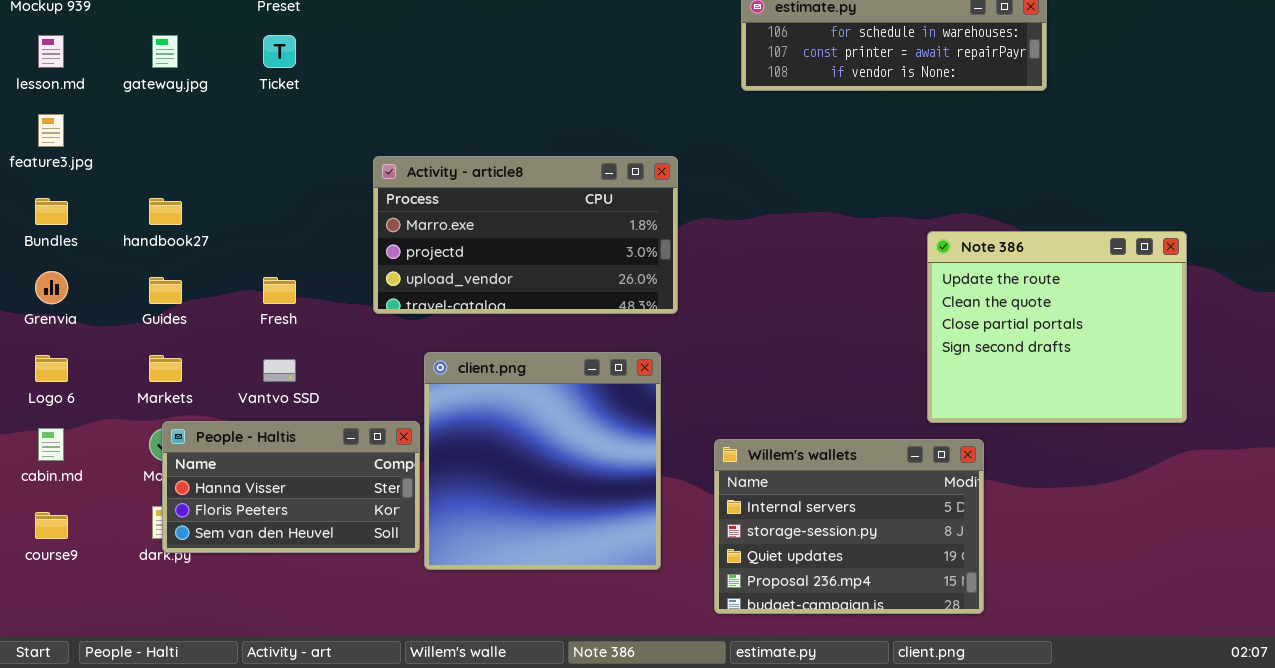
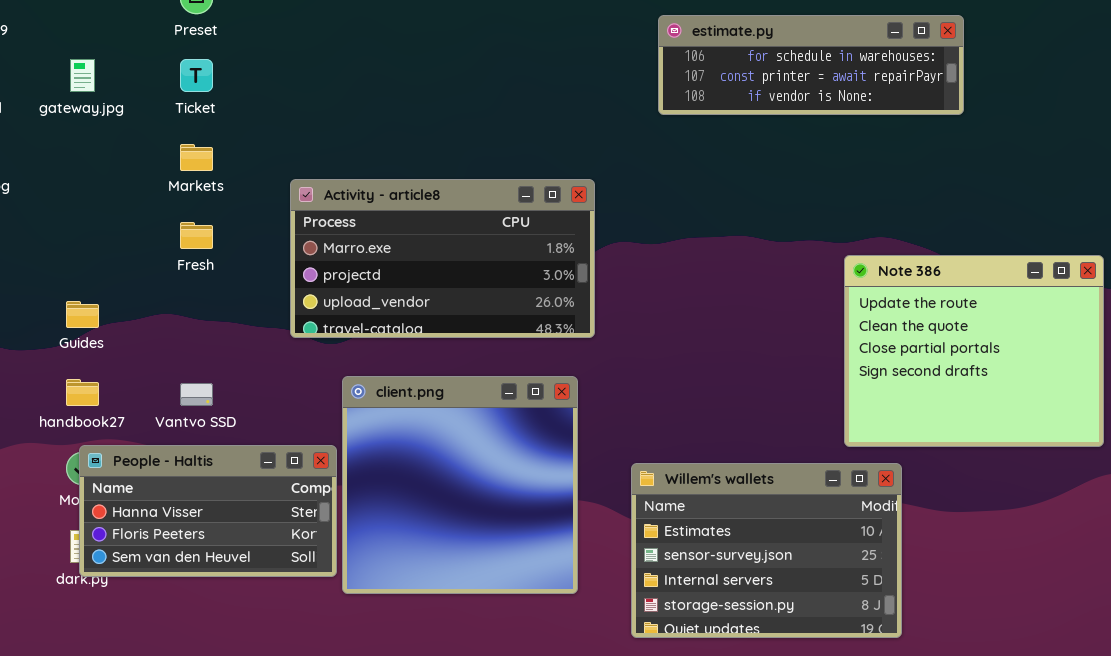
handbook27: [149,198,182,225] -> [66,379,99,406], moved
Fresh: [263,277,296,304] -> [180,222,213,249], moved
Markets: [149,355,182,382] -> [180,144,213,171], moved
Willem's wallets: [714,439,984,614] -> [631,463,902,638], scrolled up 2 rows

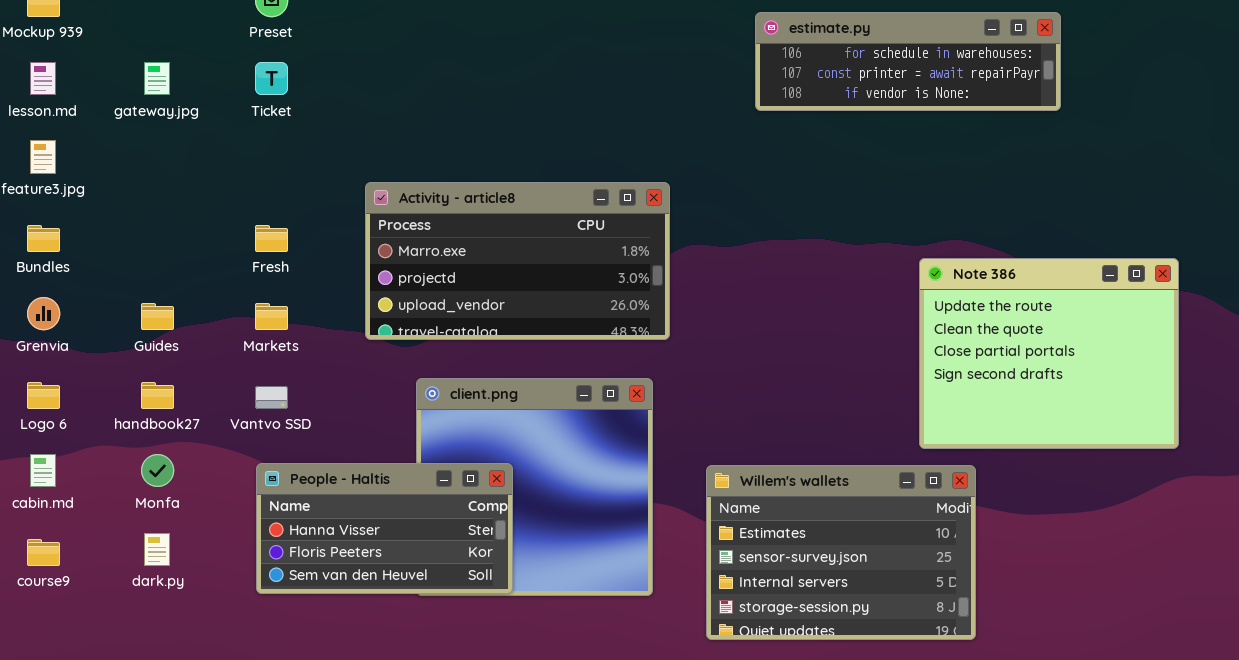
estimate.py: [658,15,964,115] -> [755,12,1061,111], moved
Markets: [180,144,213,171] -> [255,303,288,330], moved
People - Haltis: [79,445,337,577] -> [256,463,513,594], moved

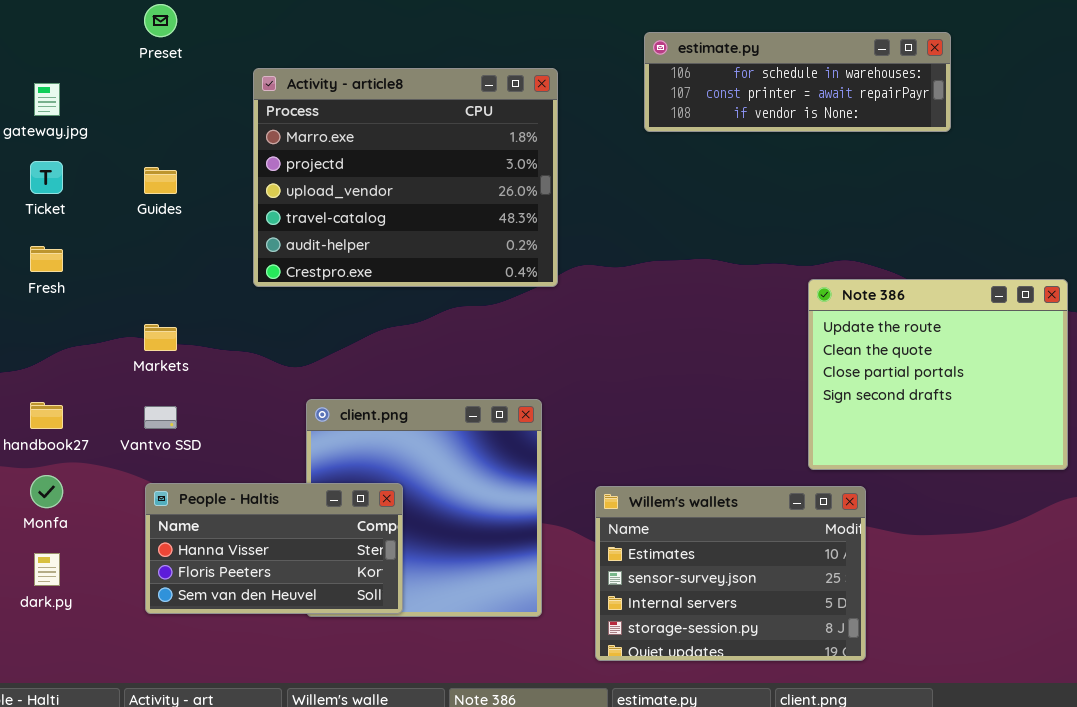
Ticket: [255,62,288,95] -> [30,161,63,194], moved
Activity - article8: [365,182,670,340] -> [253,68,558,287], moved, resized
Fresh: [255,225,288,252] -> [30,246,63,272], moved
Guides: [141,303,174,330] -> [144,167,177,194], moved

